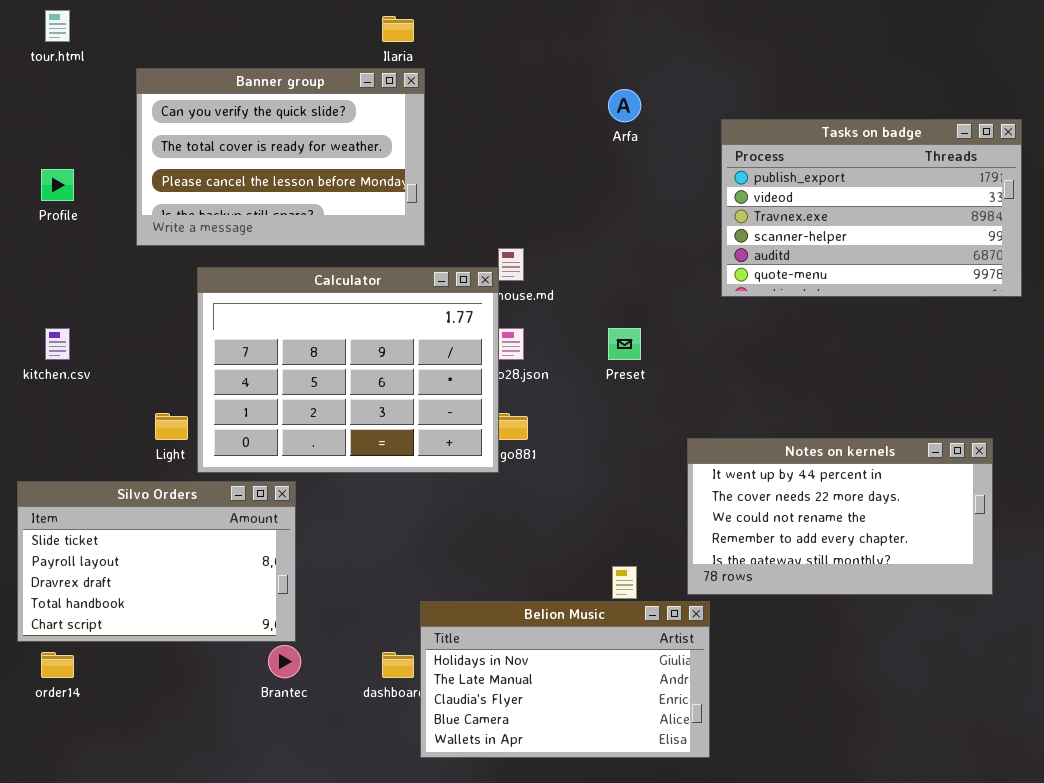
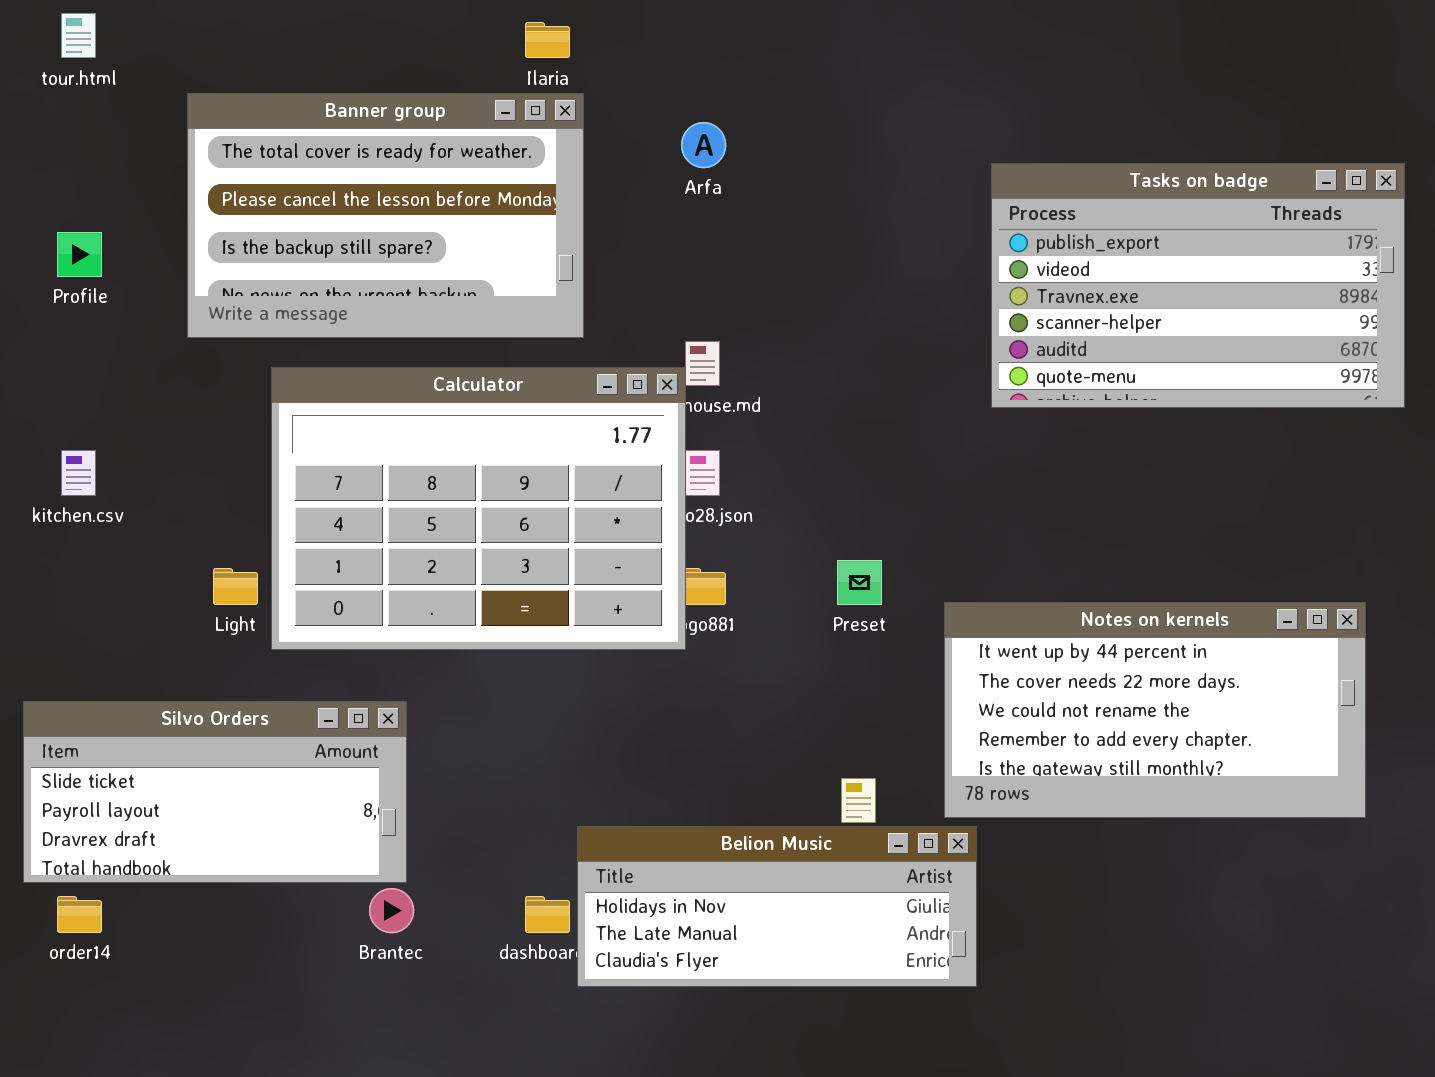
Banner group: [136,68,425,246] -> [187,93,584,338], scrolled down 1 row
Arfa: [608,89,641,122] -> [681,122,726,168], moved
Preset: [608,328,641,360] -> [837,560,882,605], moved
Silvo Orders: [17,481,296,642] -> [23,701,407,883], resized
Belion Music: [420,601,710,758] -> [577,826,977,987], resized

